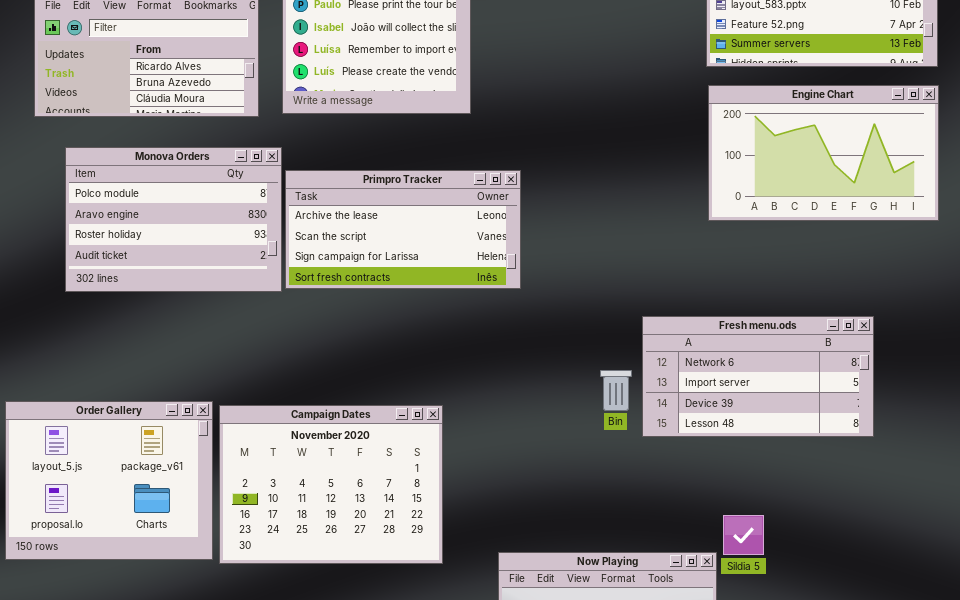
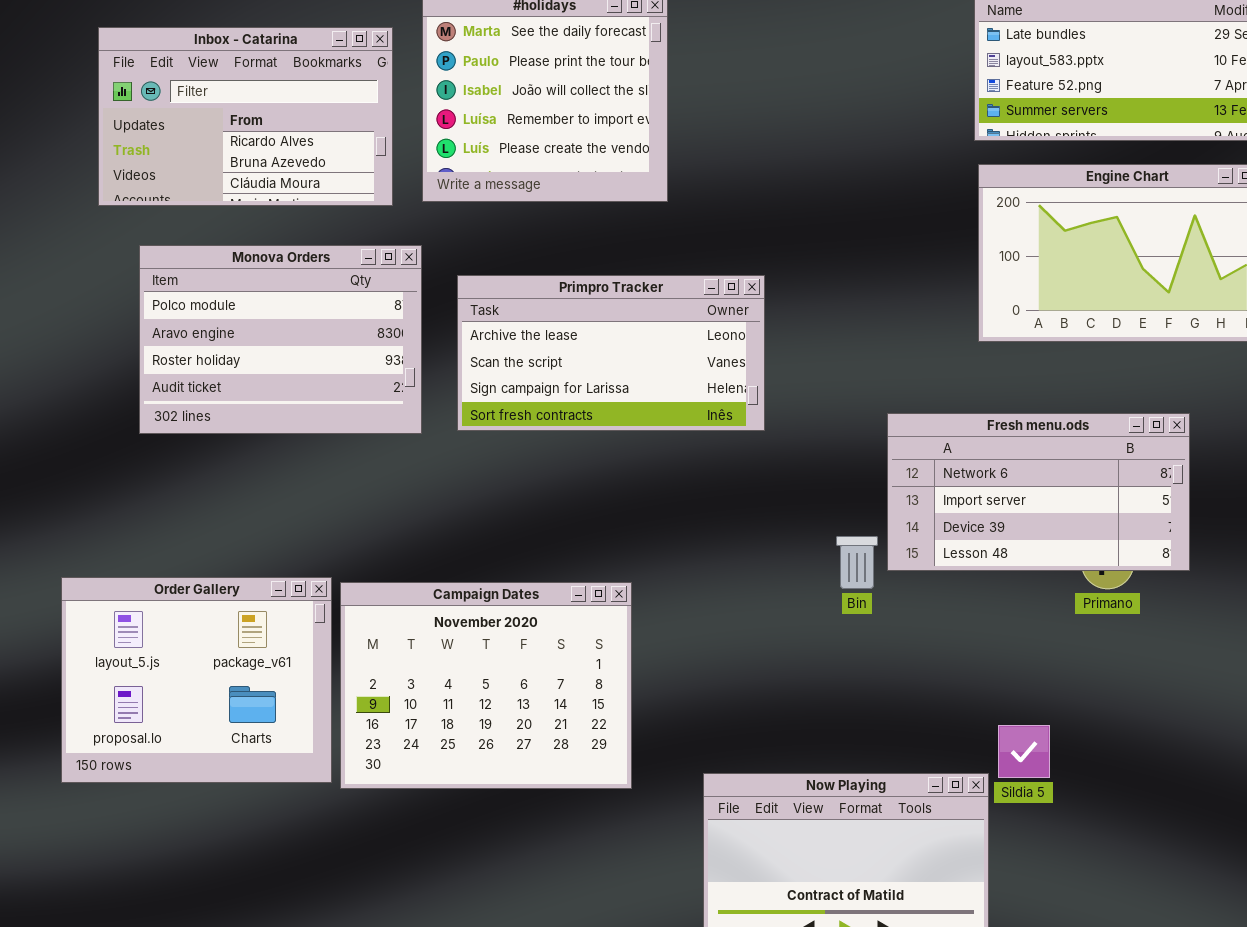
Primpro Tracker: [285,170,521,289] -> [457,275,765,431], moved
Fresh menu.ods: [642,316,874,437] -> [887,413,1190,571], moved

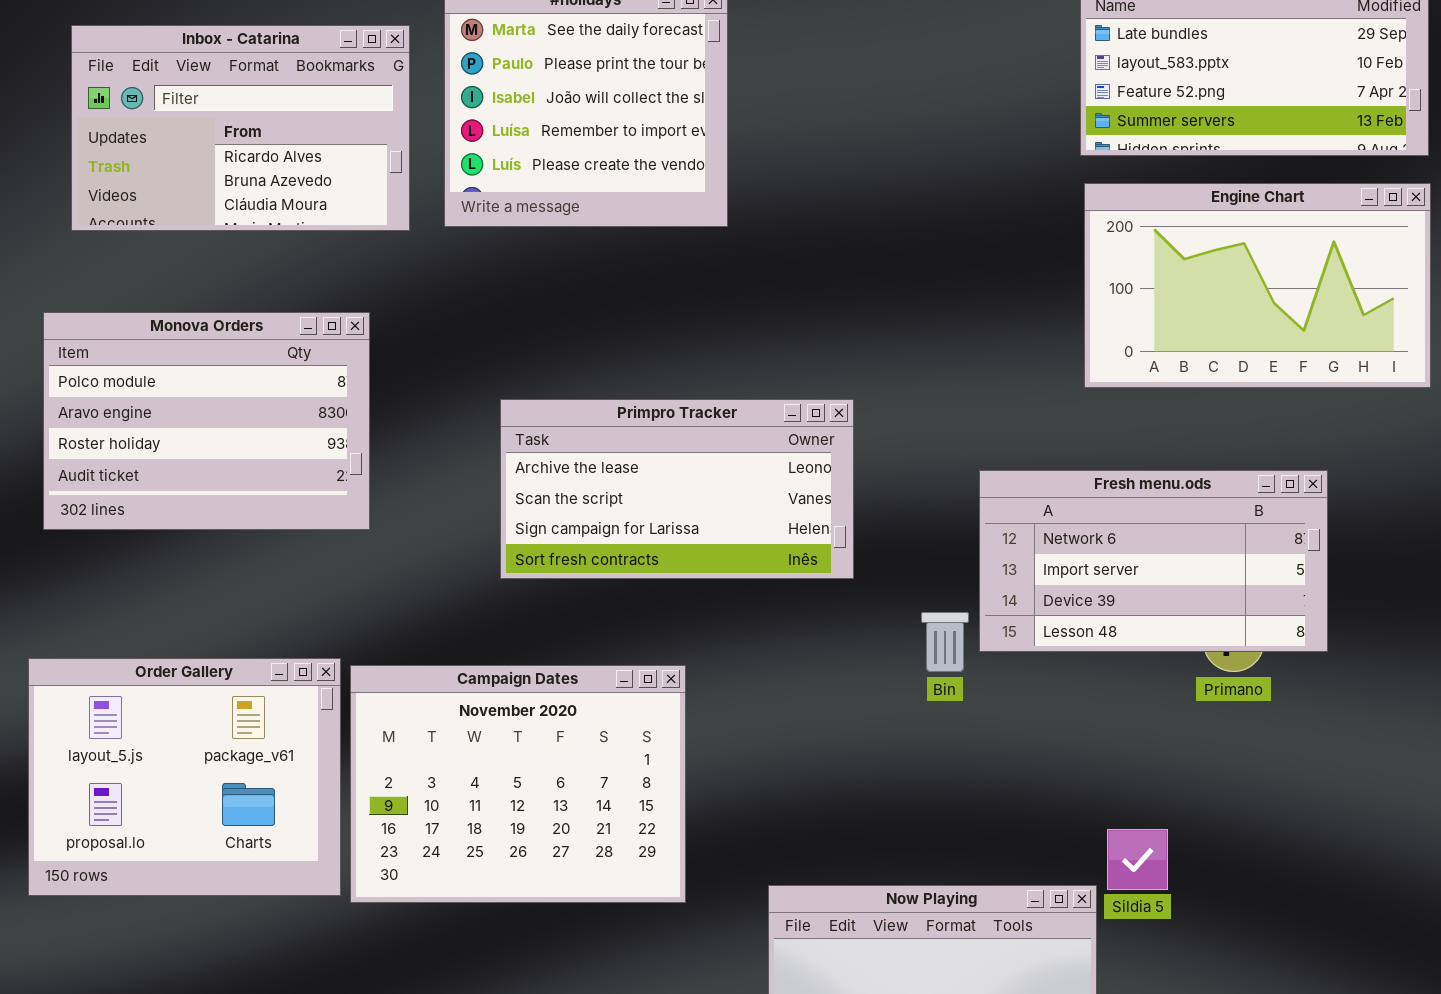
Monova Orders: [139,245,422,434] -> [43,312,370,530], moved
Primpro Tracker: [457,275,765,431] -> [500,399,854,579], moved

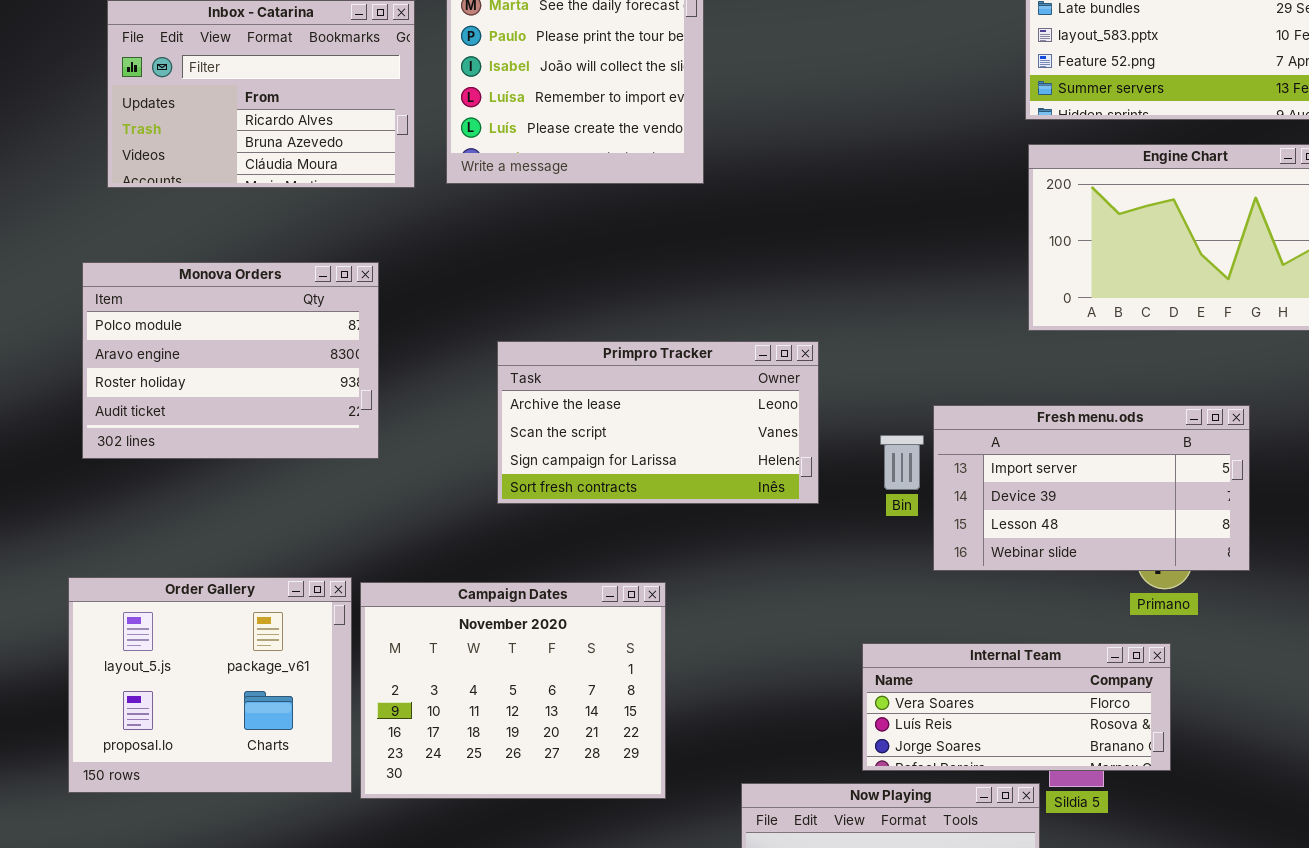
Fresh menu.ods: [979,470,1328,652] -> [933,405,1250,571], scrolled down 1 row
Bin: [921,612,969,672] -> [880,435,924,490], moved
Internal Team: none -> [862,643,1171,771], opened

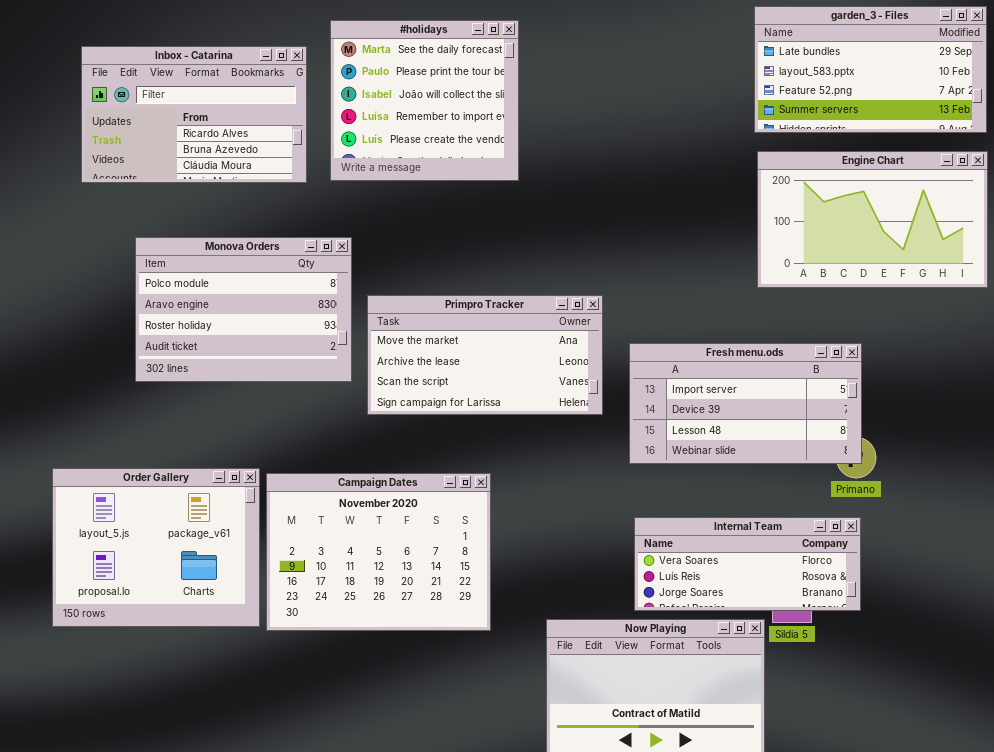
Monova Orders: [82,262,379,459] -> [135,237,352,382], moved
Primpro Tracker: [497,341,819,504] -> [367,295,603,415], scrolled up 1 row
Fresh menu.ods: [933,405,1250,571] -> [629,343,862,464], moved

